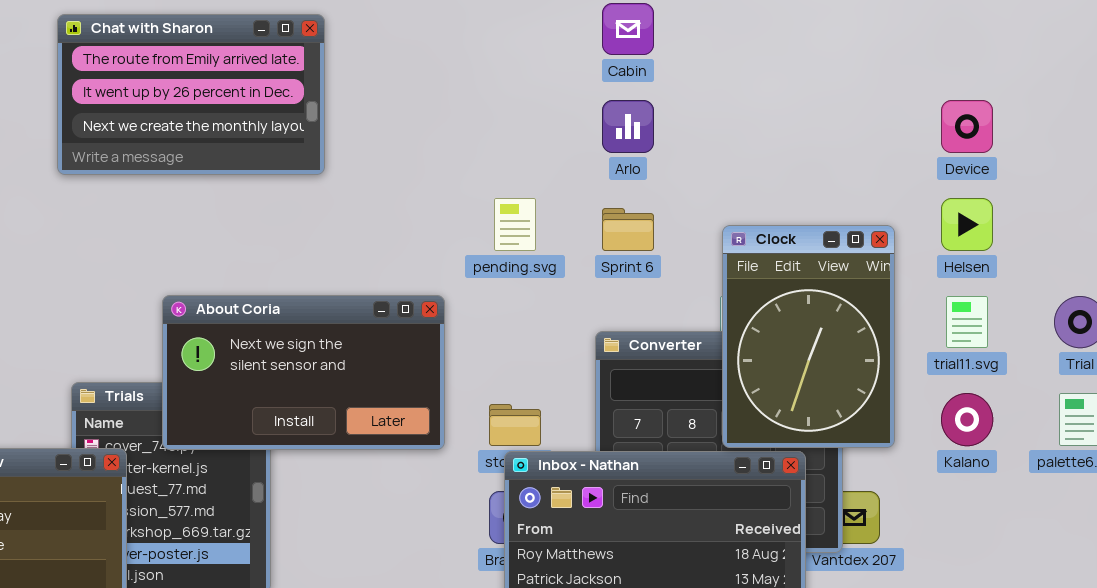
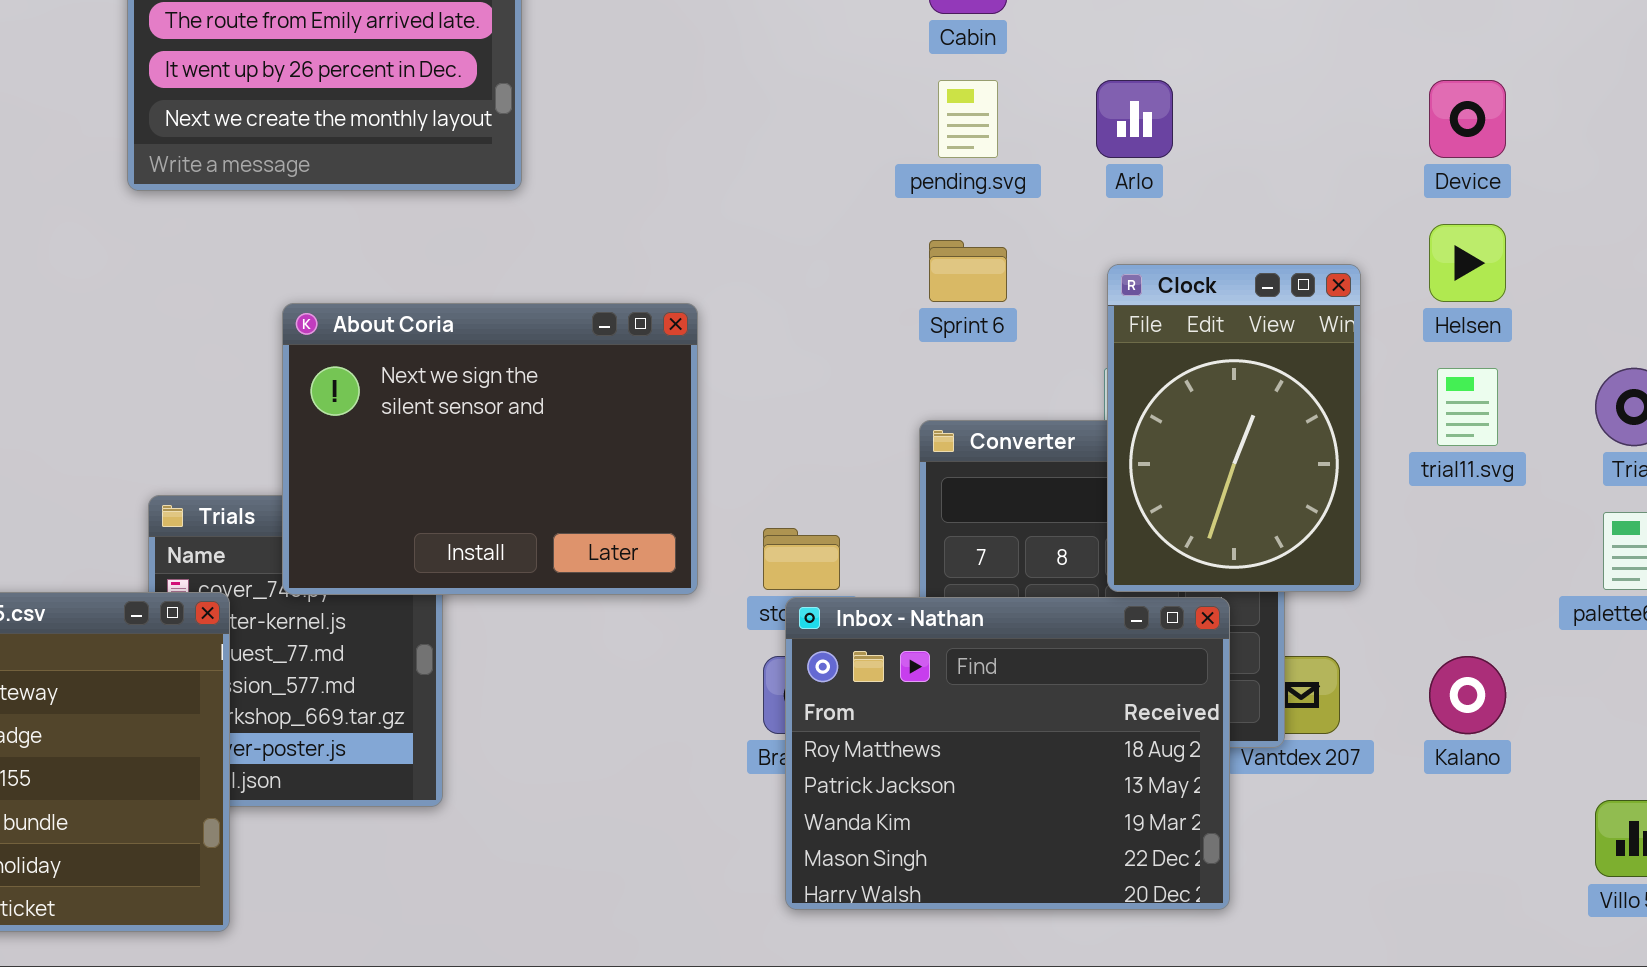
Arlo: [602,100,654,153] -> [1096,80,1173,158], moved
pending.svg: [494,198,536,251] -> [938,80,998,158], moved
About Coria: [162,295,445,450] -> [282,303,698,595], resized
Kalano: [941,393,993,446] -> [1429,656,1506,734], moved

